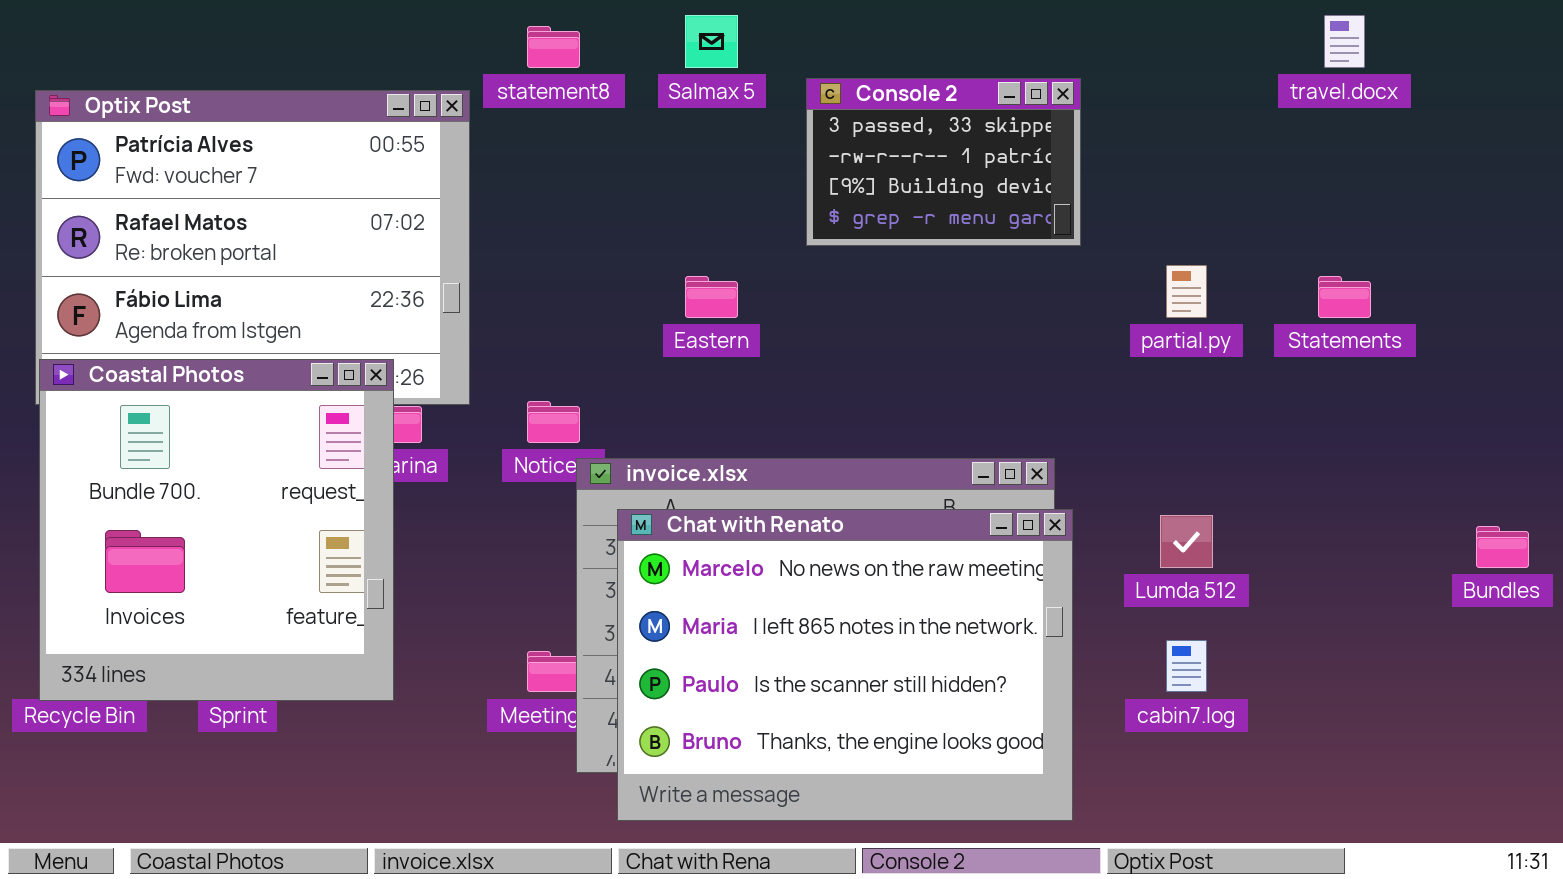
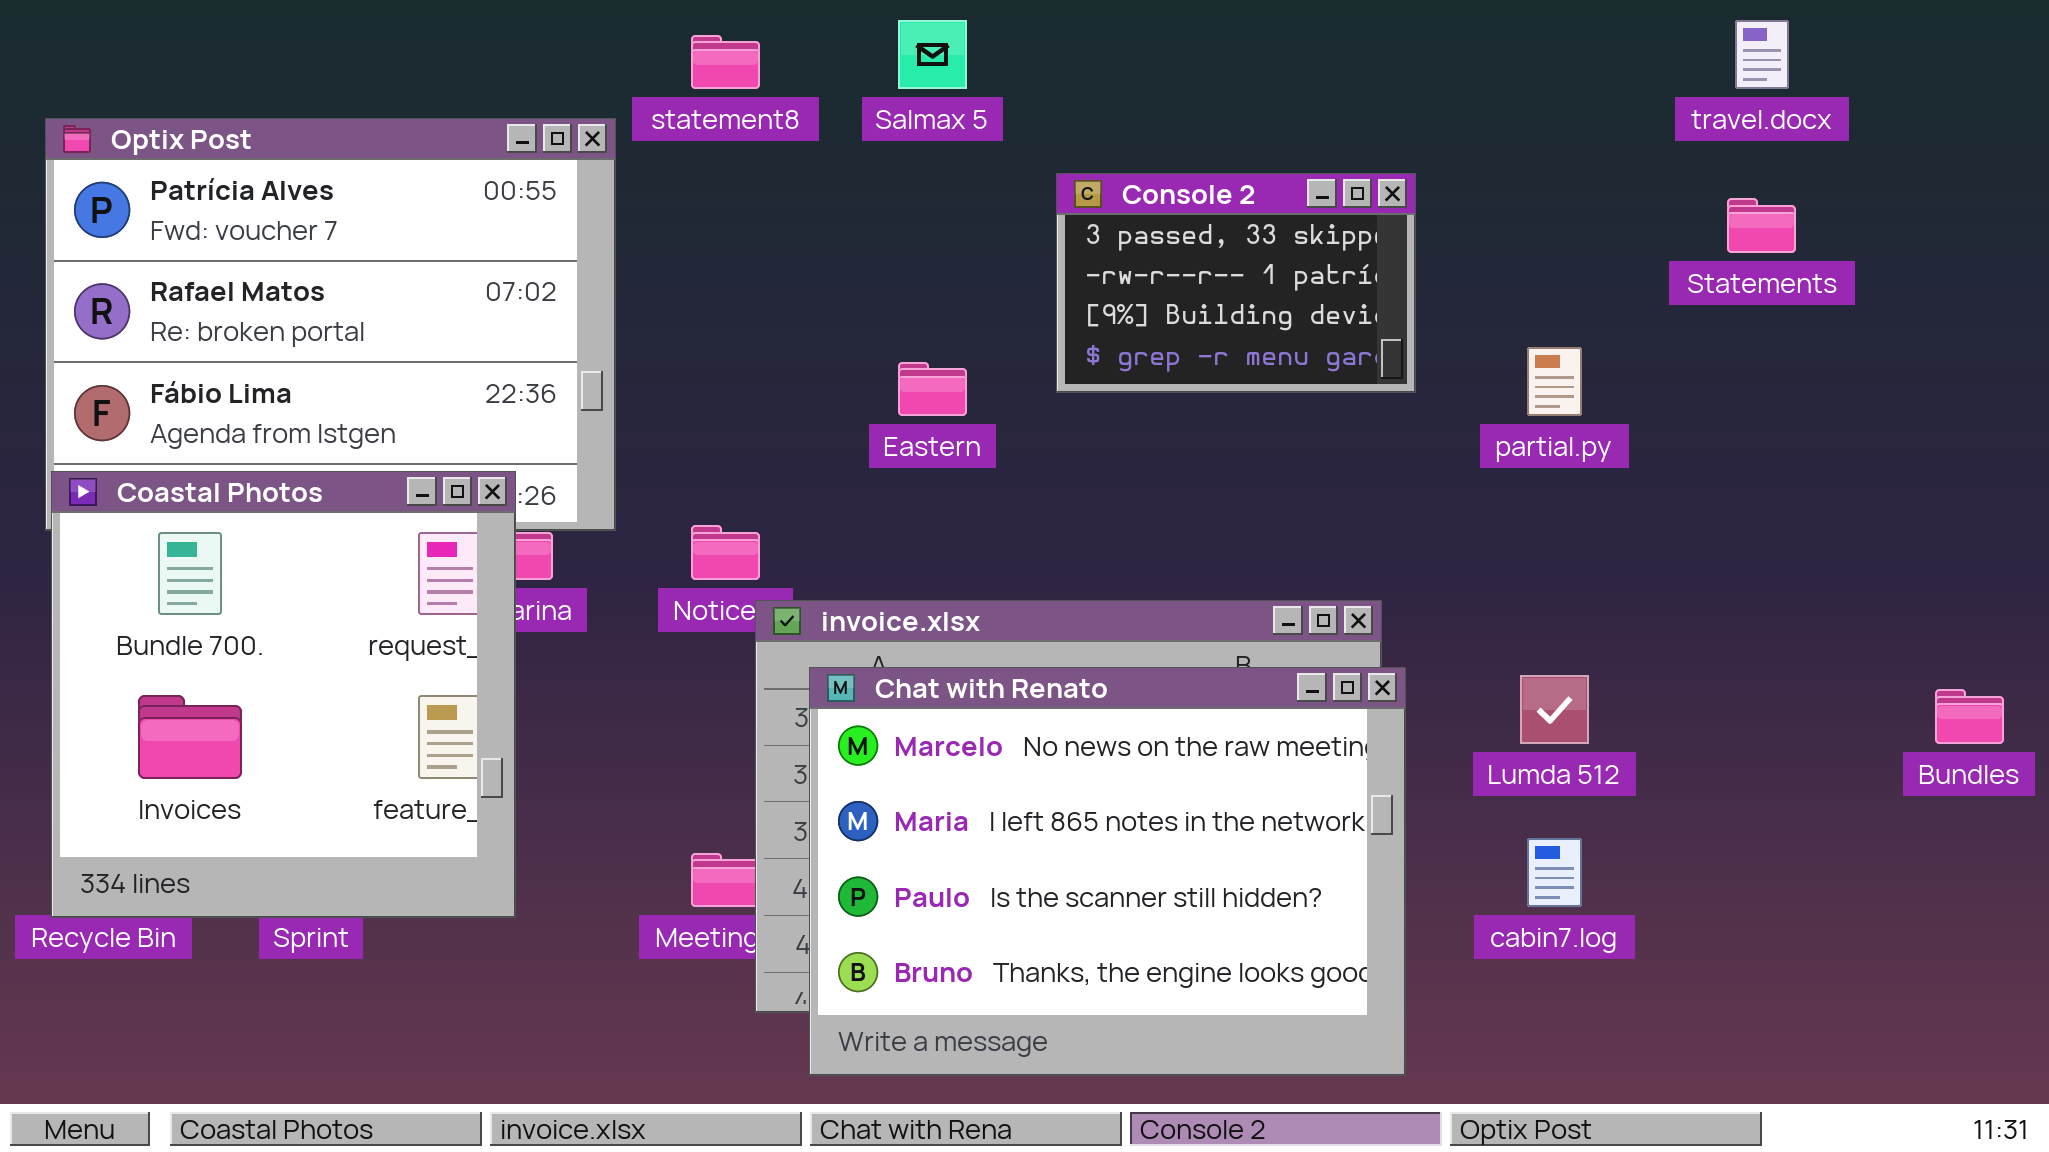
Console 2: [806,78,1081,246] -> [1056,173,1416,393], moved
Statements: [1318,276,1371,318] -> [1727,198,1796,253], moved

